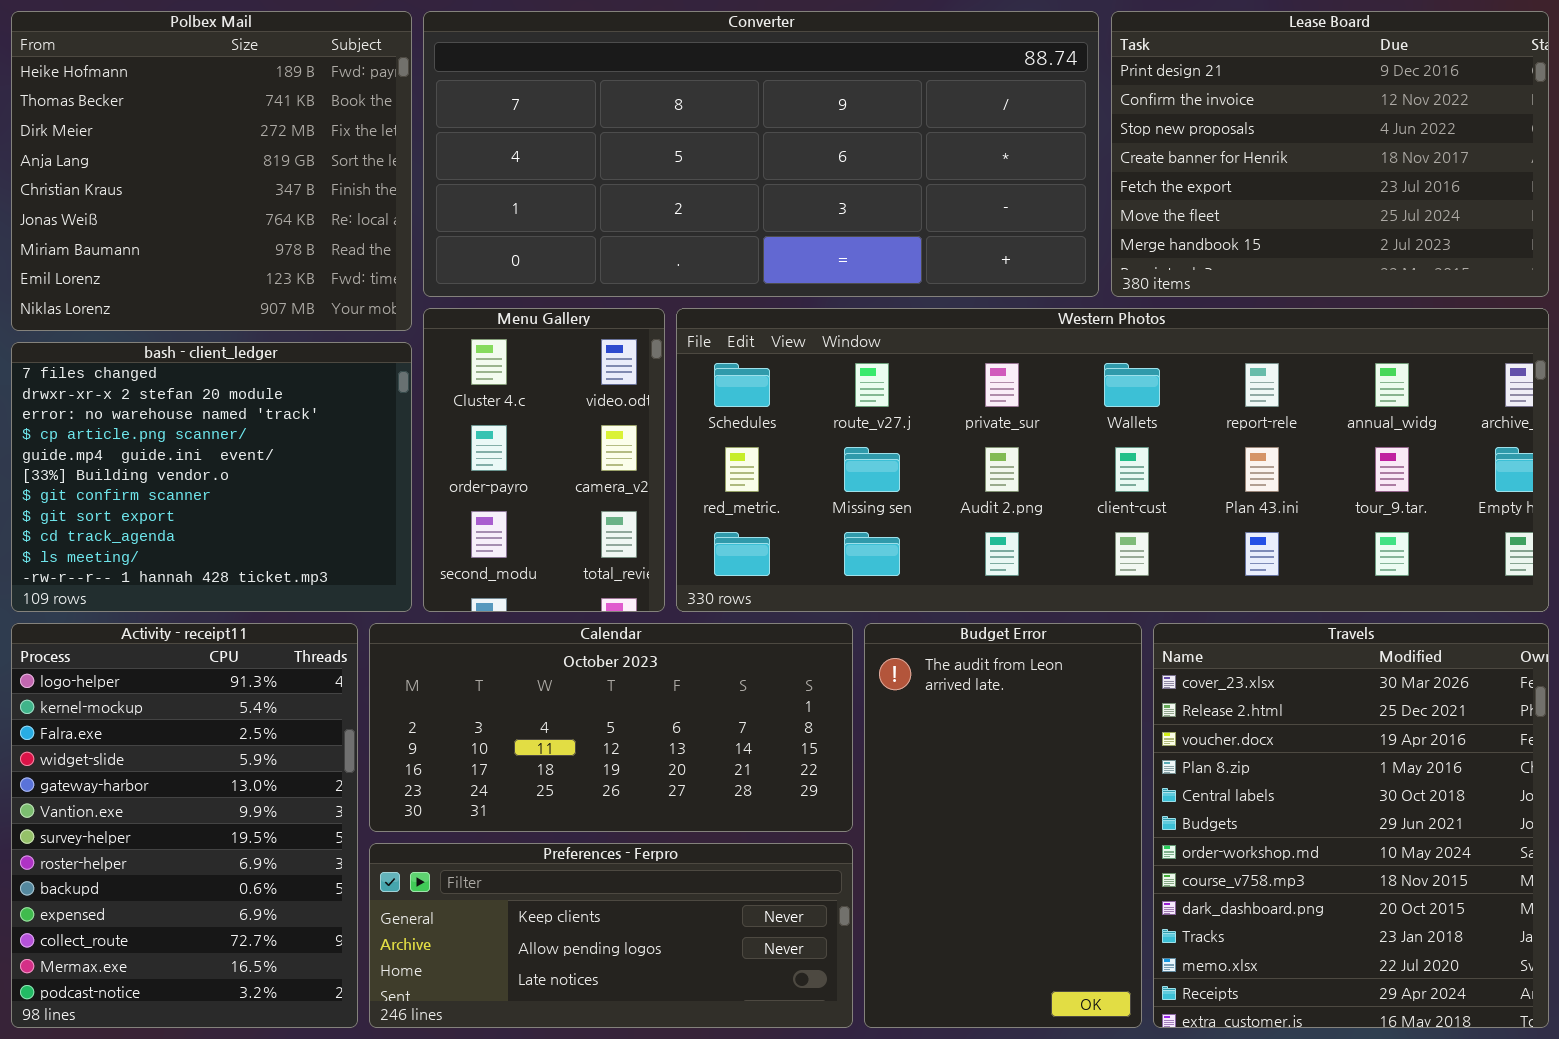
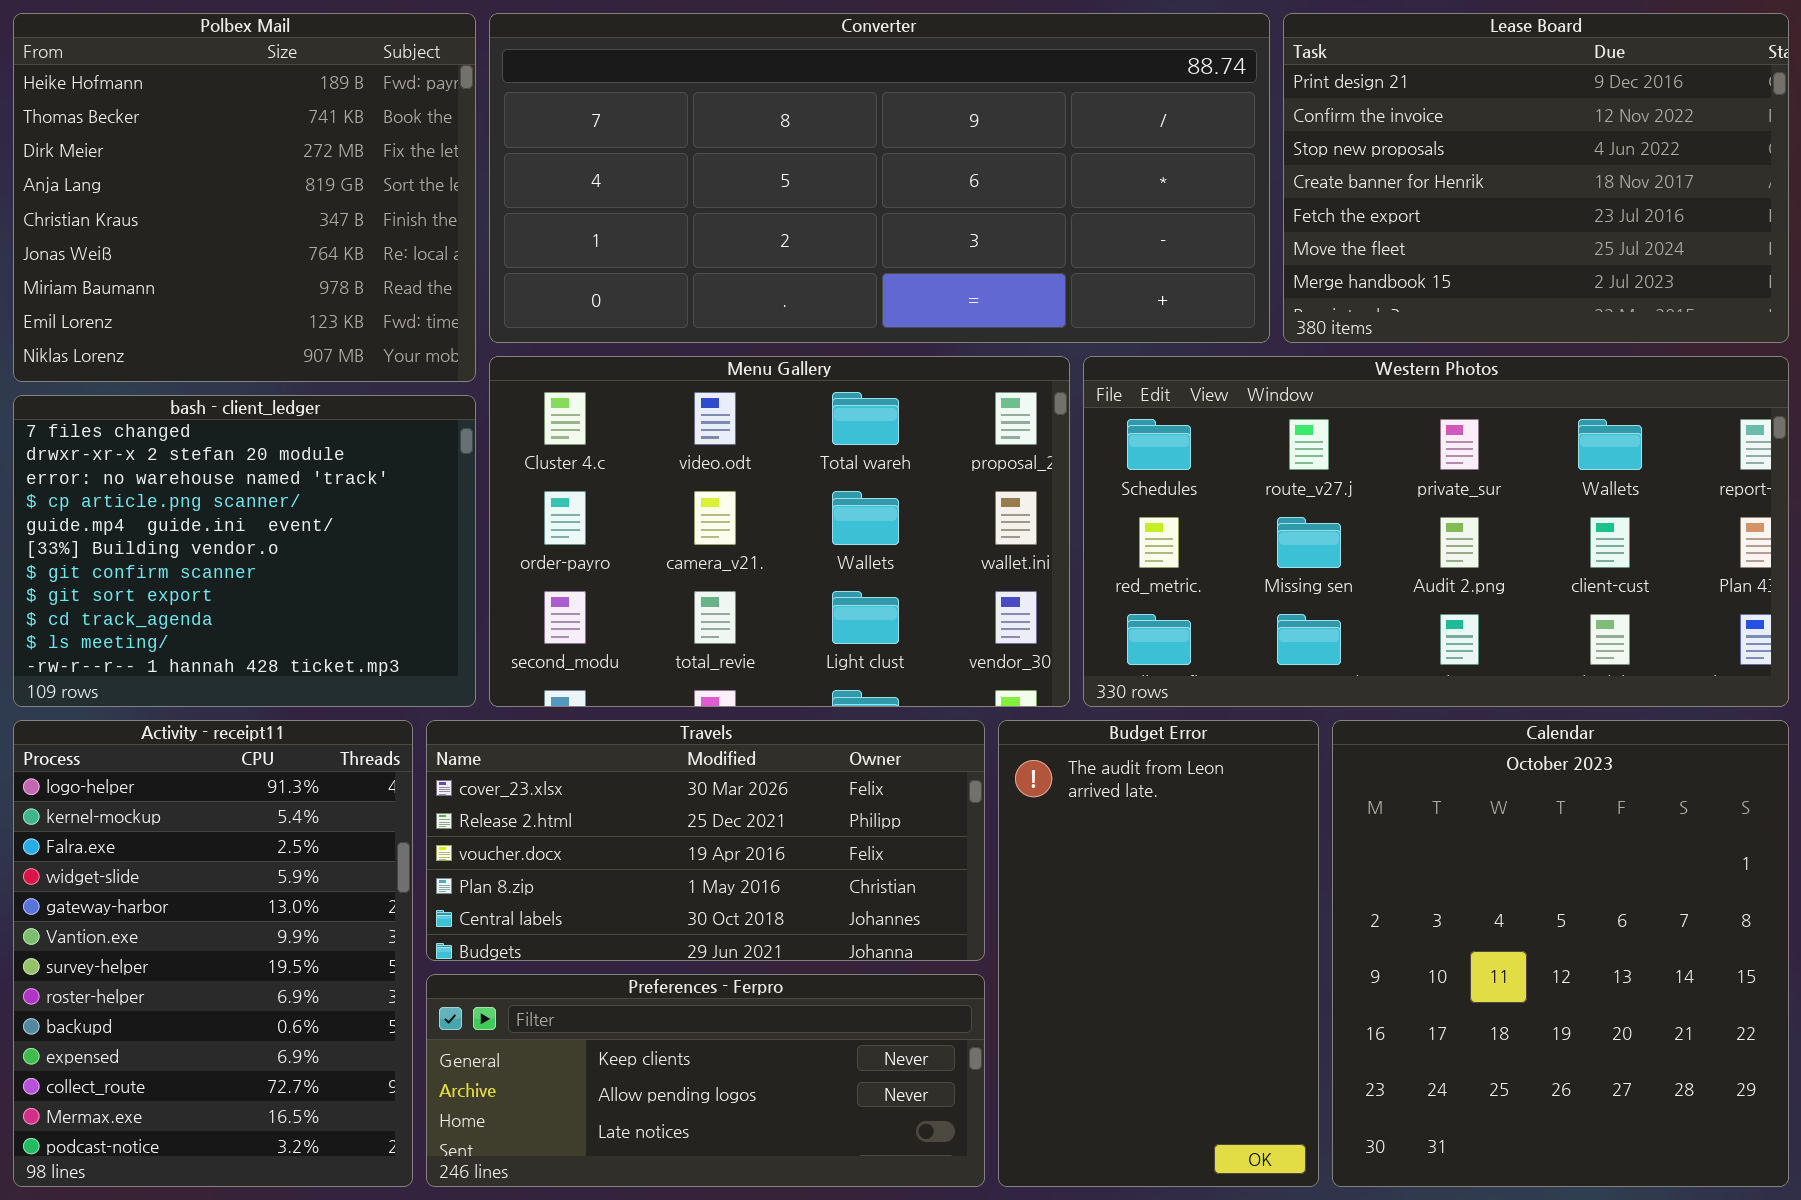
Menu Gallery: [423,308,665,612] -> [489,356,1070,707], resized
Western Photos: [676,308,1549,612] -> [1083,356,1789,707], resized
Calendar: [369,623,853,832] -> [1332,720,1789,1187], moved, resized
Travels: [1153,623,1549,1028] -> [426,720,985,961], moved, resized

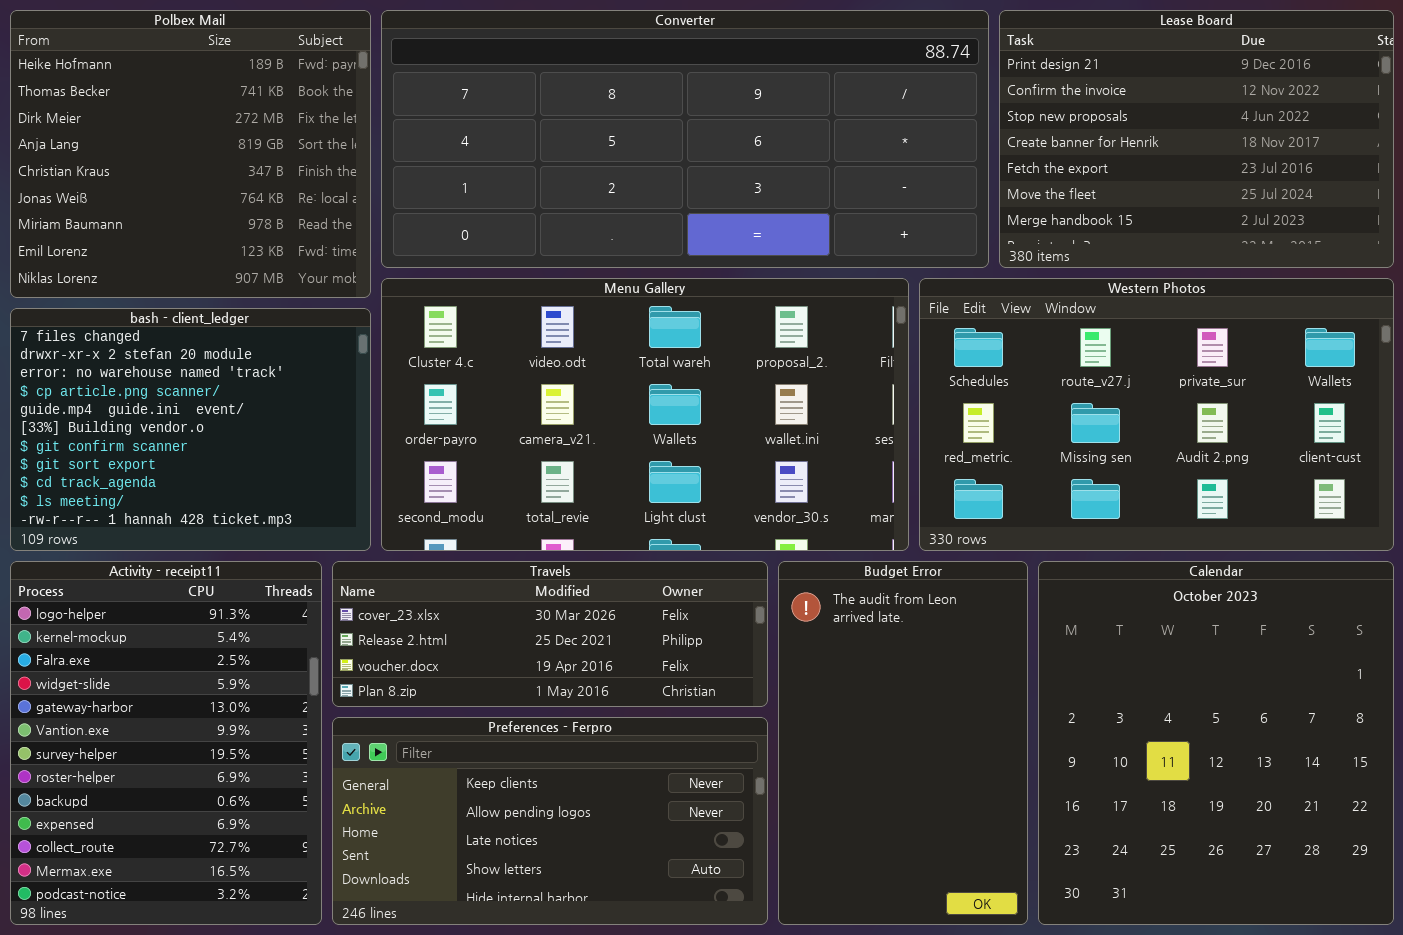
Menu Gallery: [489,356,1070,707] -> [381,278,909,551], resized
Western Photos: [1083,356,1789,707] -> [919,278,1394,551], resized
Travels: [426,720,985,961] -> [332,561,768,707], resized
Preferences - Ferpro: [426,974,985,1187] -> [332,717,768,925], resized

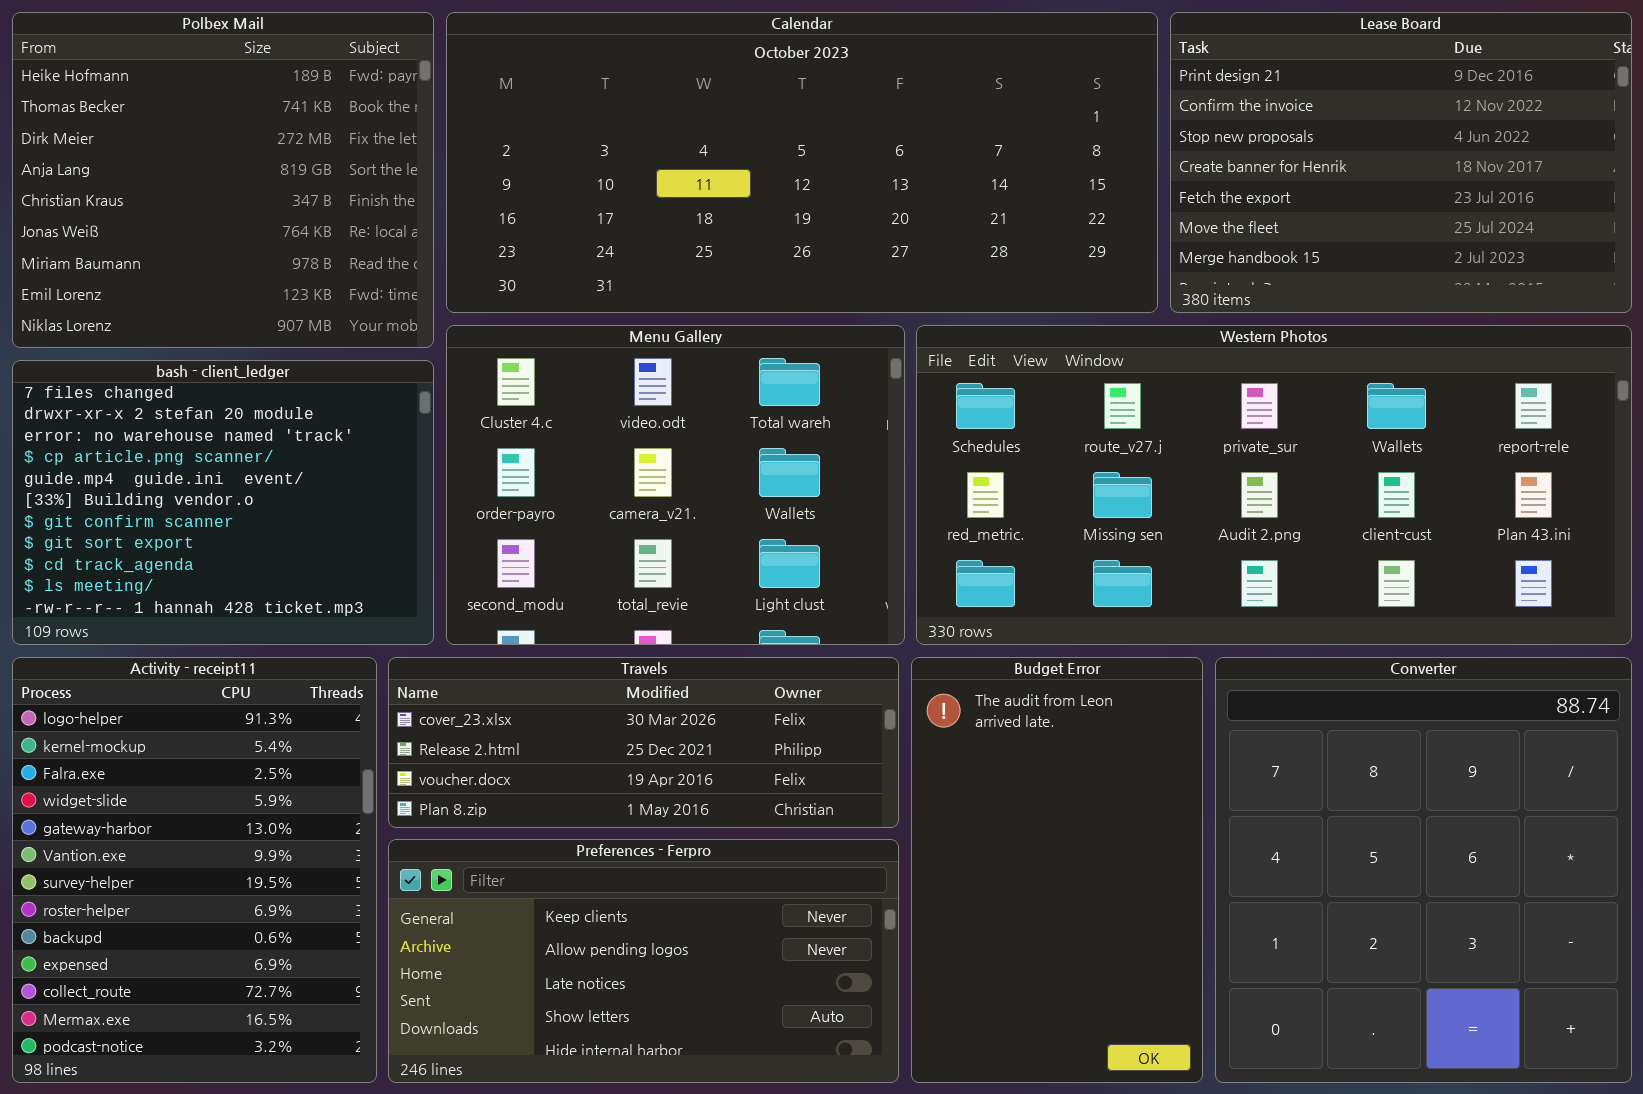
Converter: [381,10,989,268] -> [1215,657,1632,1083], moved, resized
Menu Gallery: [381,278,909,551] -> [446,325,905,645], resized
Western Photos: [919,278,1394,551] -> [916,325,1632,645], resized
Calendar: [1038,561,1394,925] -> [446,12,1158,313], moved, resized

